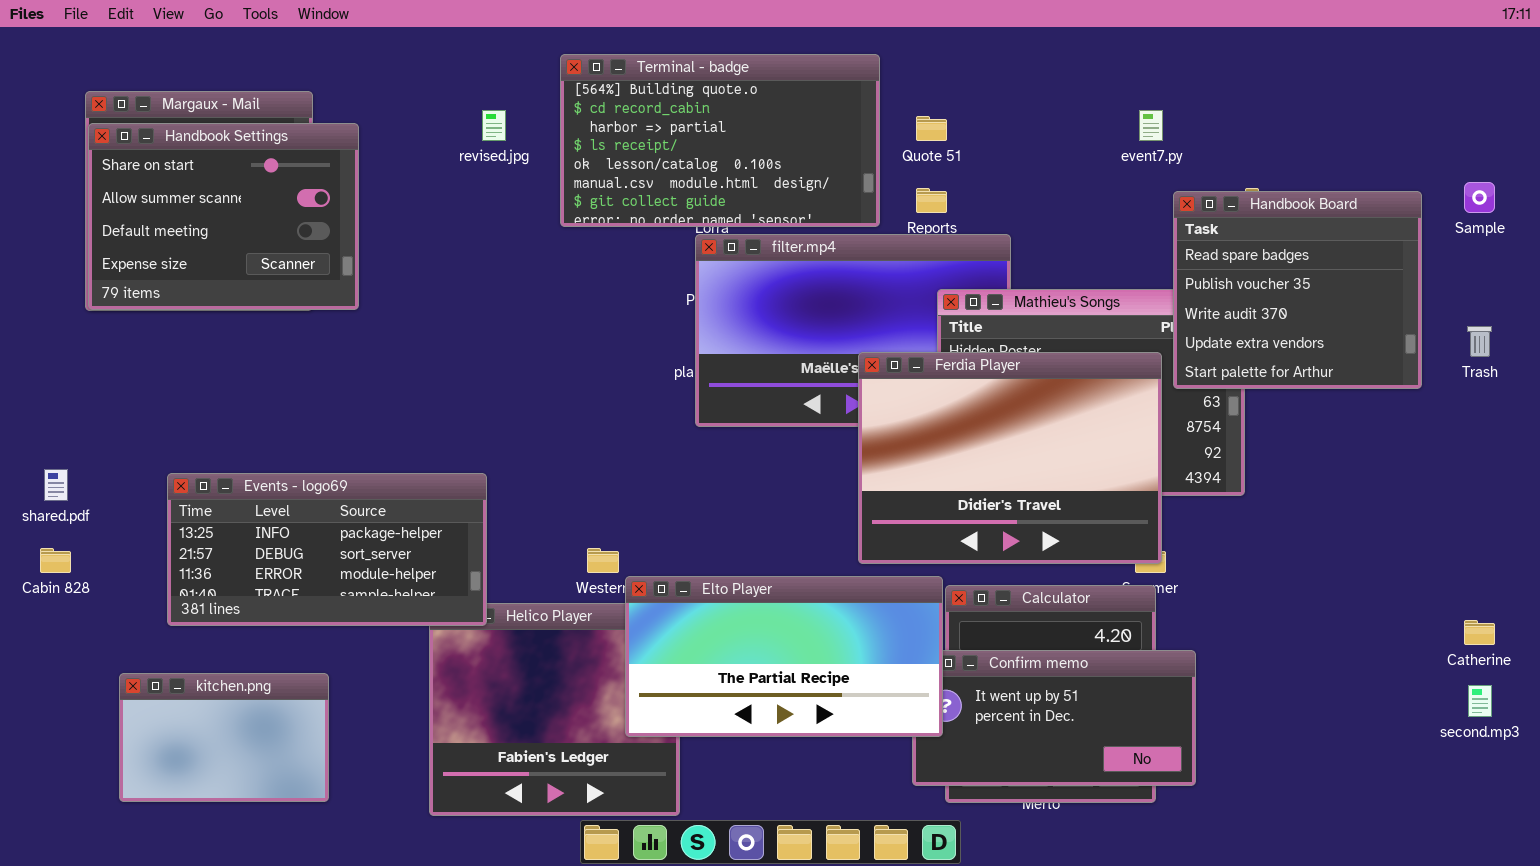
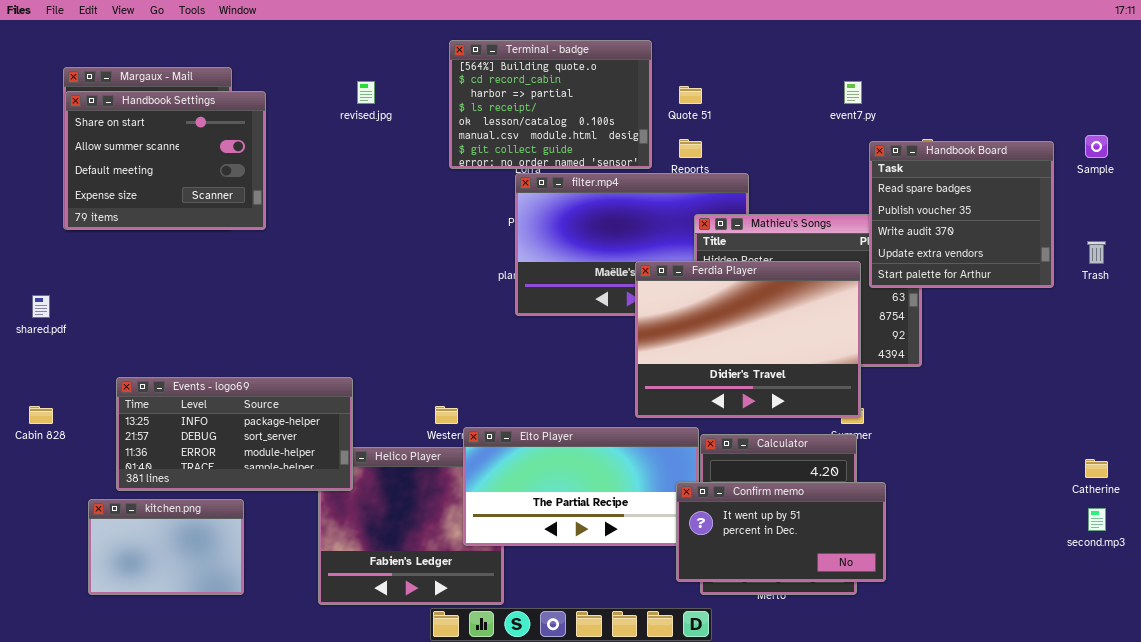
Terminal - badge: [560,54,880,227] -> [449,40,652,169], resized
shared.pdf: [44,469,68,501] -> [32,295,50,318], moved
Events - logo69: [167,473,487,626] -> [116,377,353,491], moved
Confirm memo: [912,650,1196,786] -> [676,482,886,582], raised

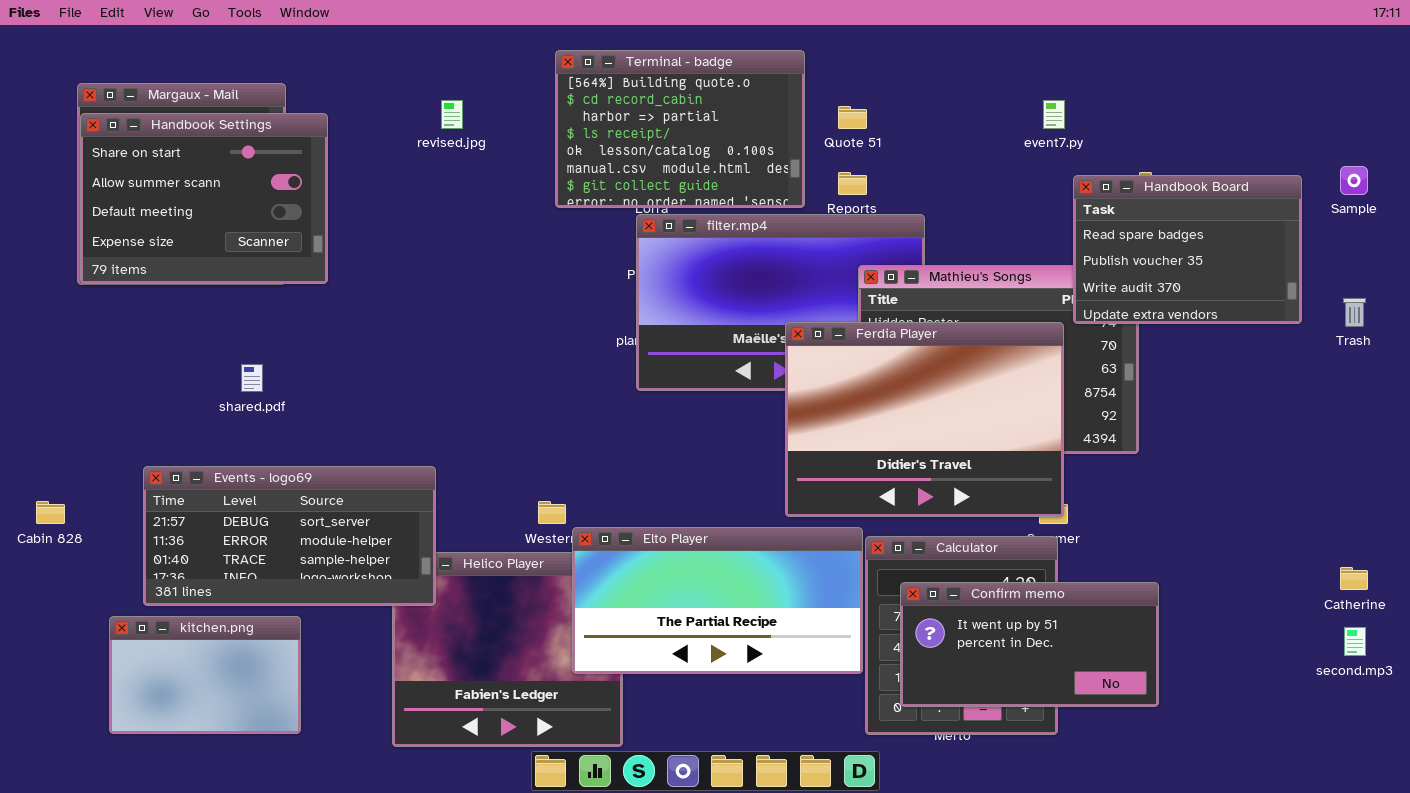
Handbook Board: [869,141,1054,288] -> [1073,175,1302,324], resized
shared.pdf: [32,295,50,318] -> [241,364,263,392], moved
Events - logo69: [116,377,353,491] -> [143,466,436,606], scrolled down 1 row
Confirm memo: [676,482,886,582] -> [900,582,1159,707], moved

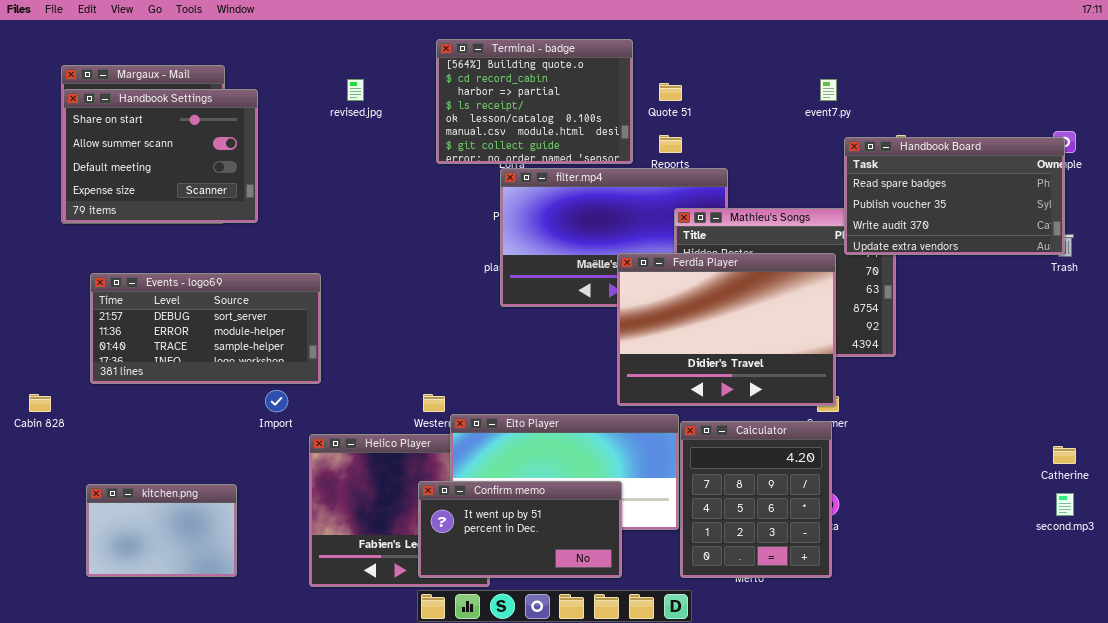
Handbook Board: [1073,175,1302,324] -> [844,137,1065,255], resized
Events - logo69: [143,466,436,606] -> [90,273,321,384], moved
Confirm memo: [900,582,1159,707] -> [418,481,622,578], moved

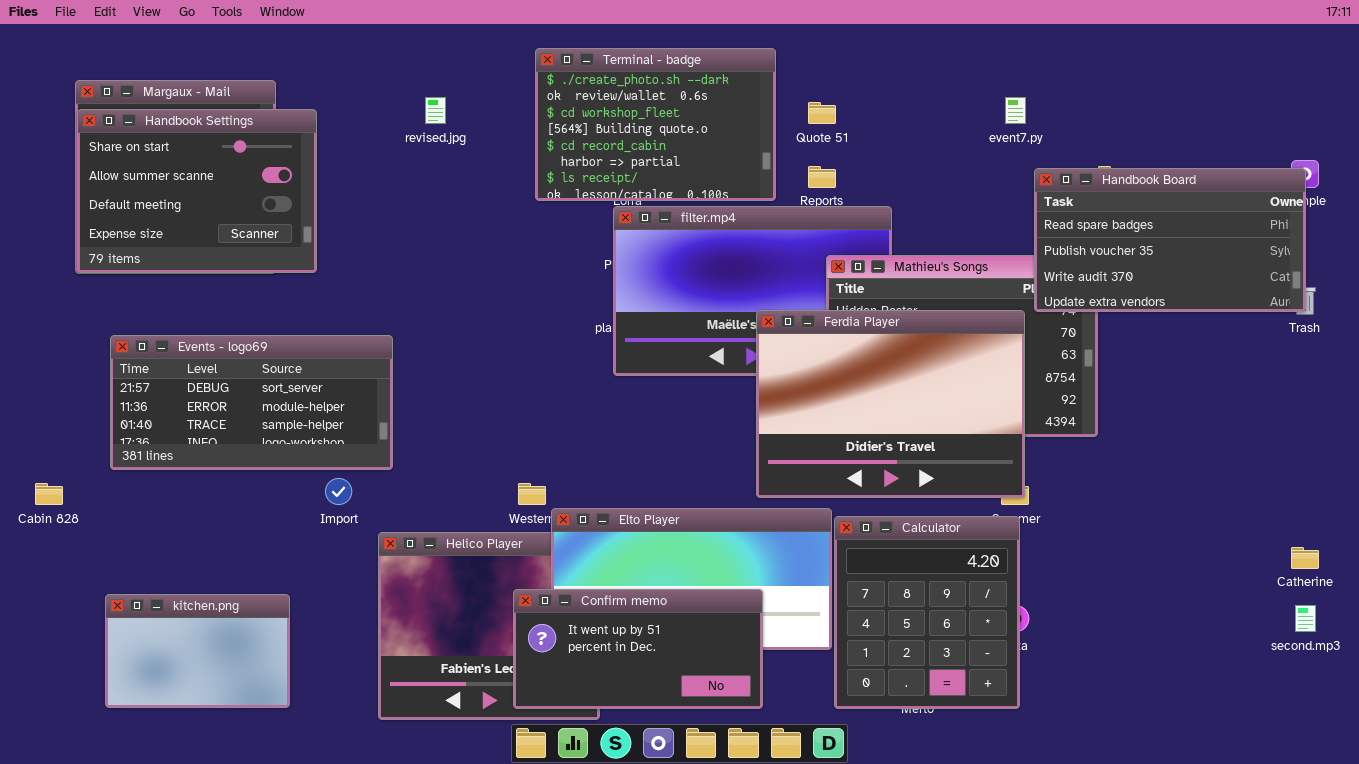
Terminal - badge: [436,39,633,164] -> [535,48,776,201], scrolled up 3 rows

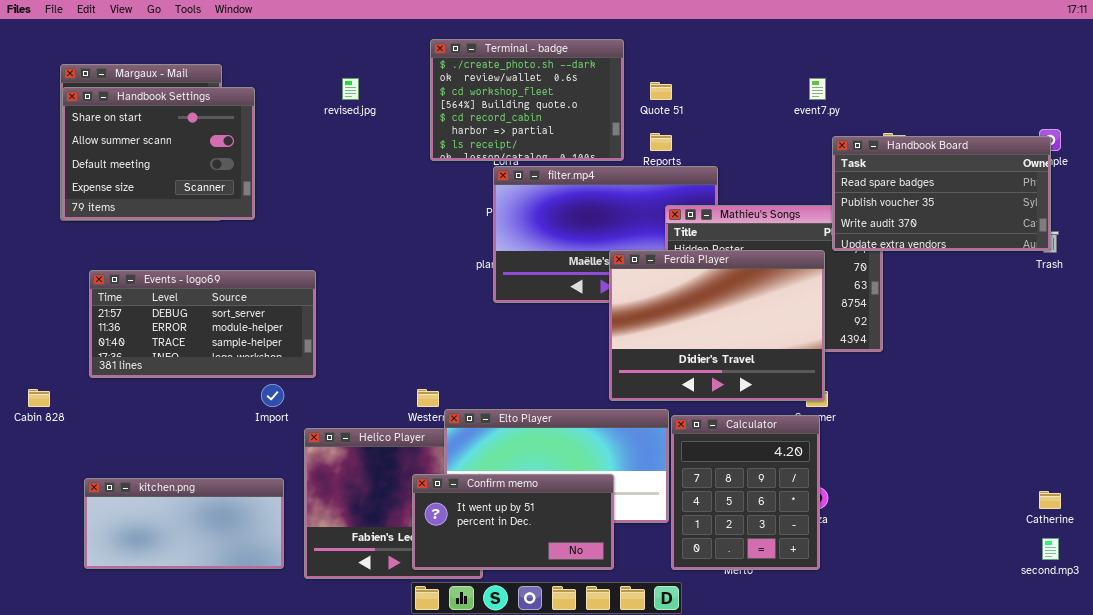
Catherine: [1291,547,1319,569] -> [1039,491,1061,509], moved
kitchen.png: [105,594,290,708] -> [84,478,284,569], resized
second.mp3: [1295,605,1316,632] -> [1042,538,1059,560], moved

